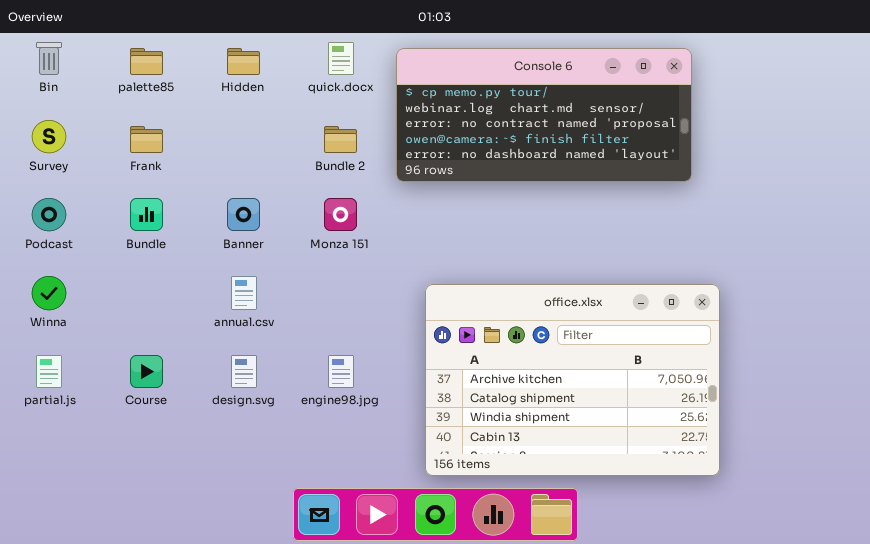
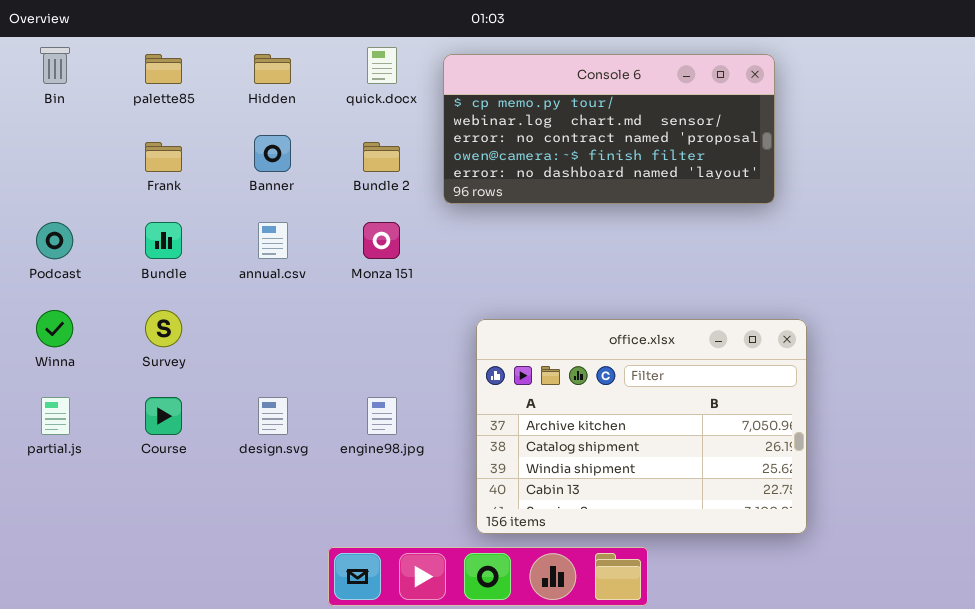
Survey: [32,120,66,153] -> [145,310,182,347], moved
Banner: [227,198,260,231] -> [254,135,291,172], moved
annual.csv: [231,276,257,310] -> [258,222,288,259], moved

